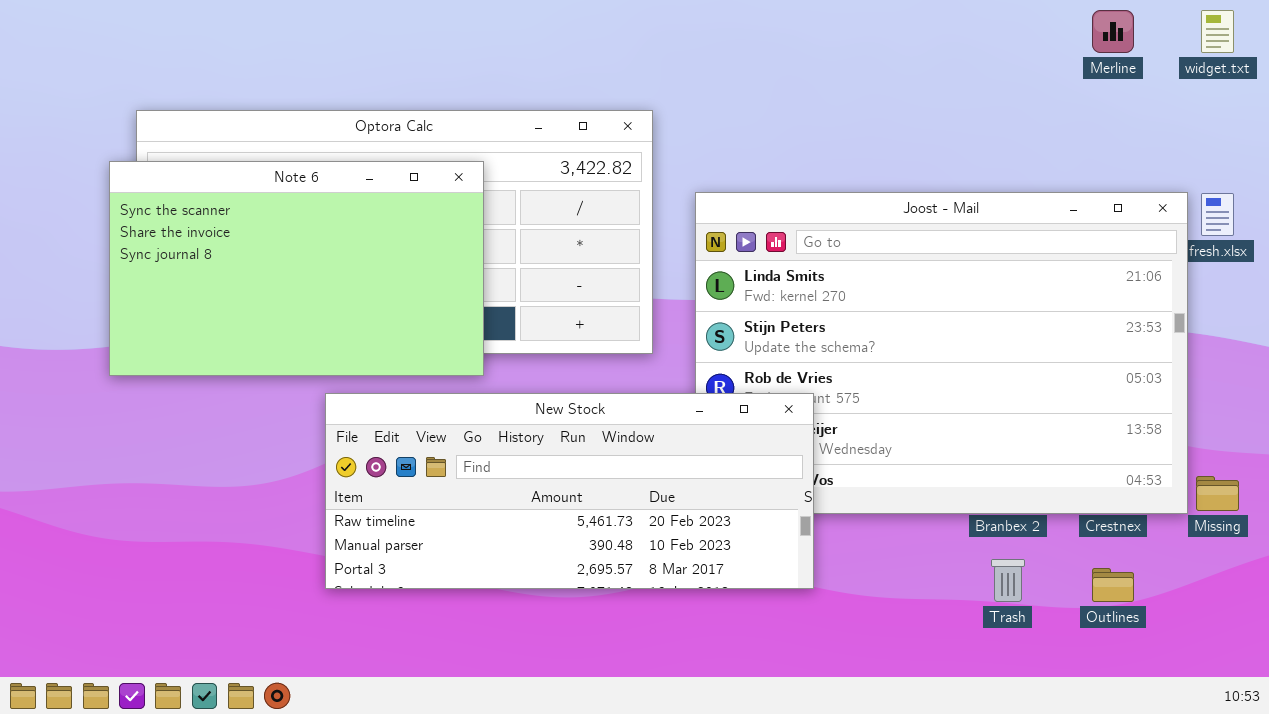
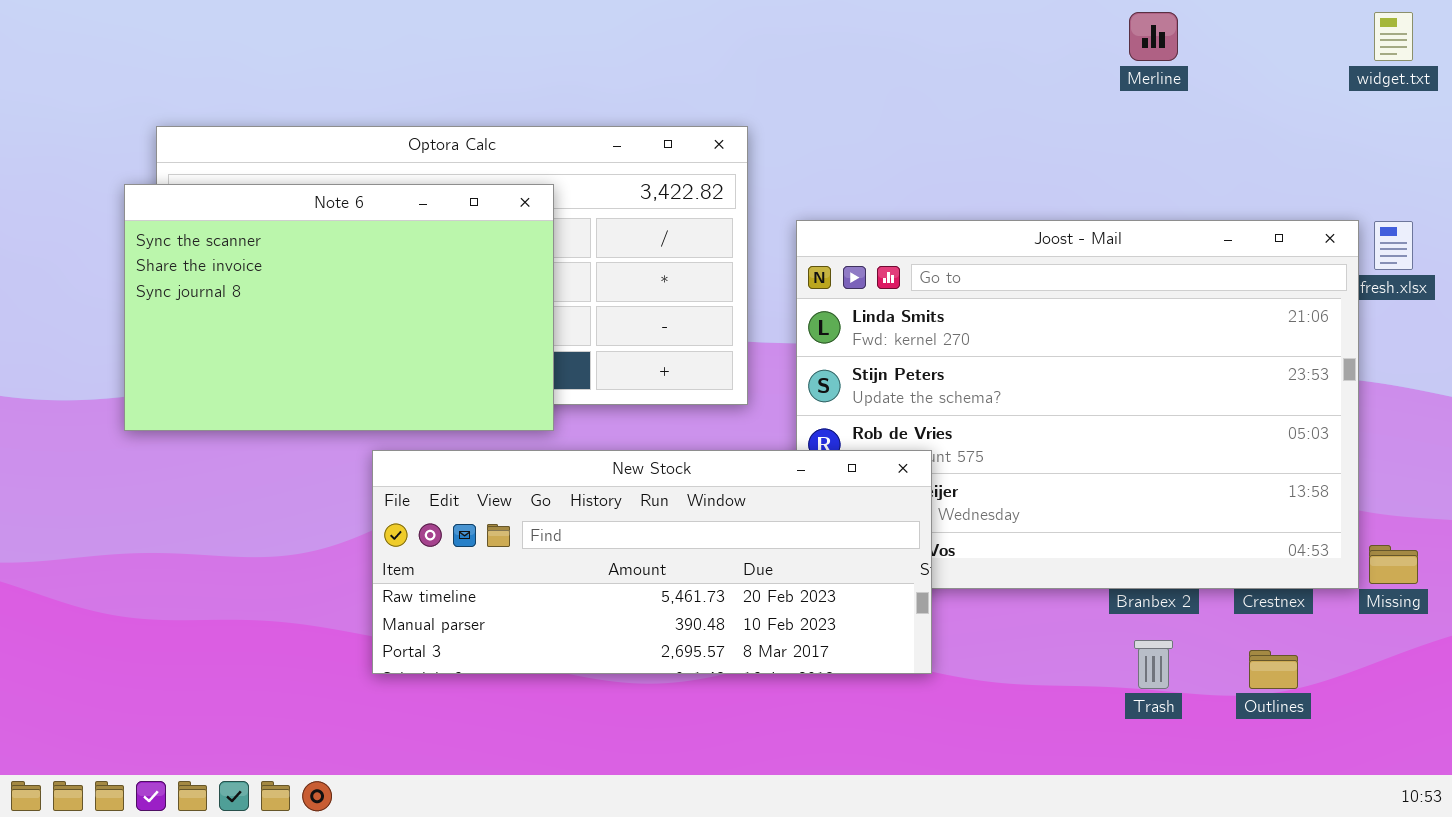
Merline: [1092,10,1134,53] -> [1129,12,1178,61], moved

